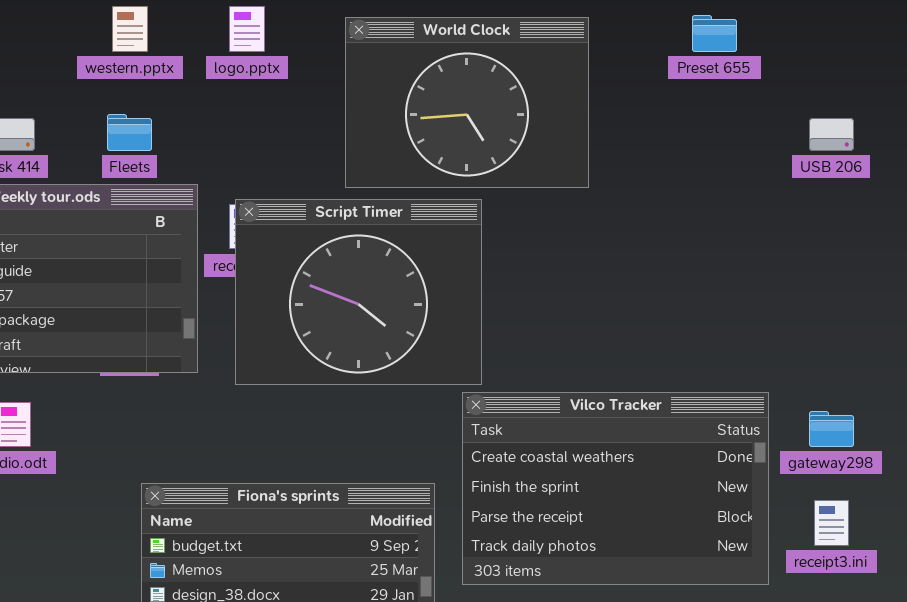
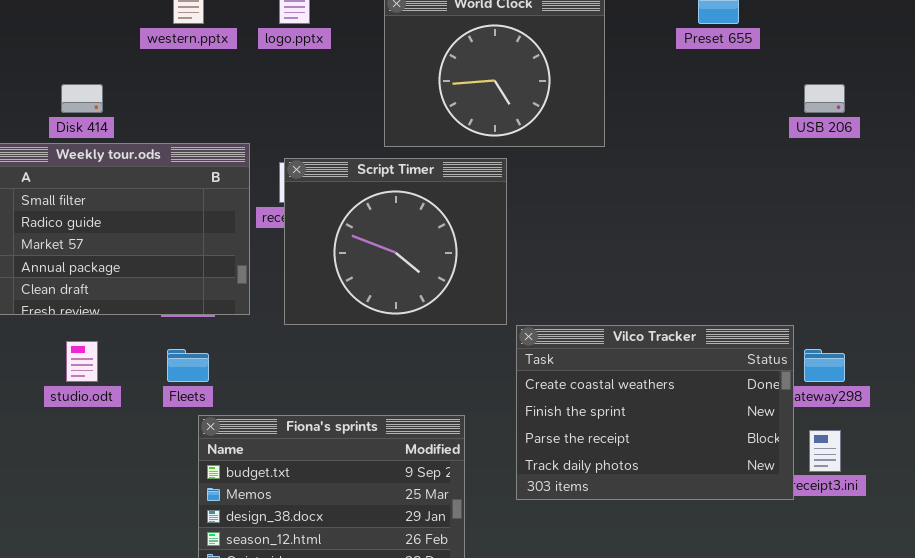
Fleets: [107,114,152,151] -> [167,349,209,382], moved
Vilco Tracker: [462,392,769,585] -> [516,325,794,500], moved

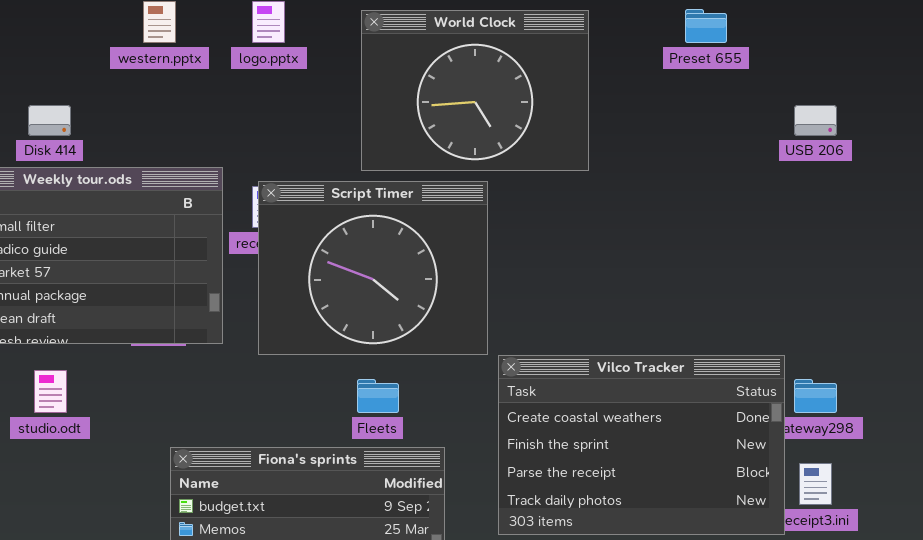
Fleets: [167,349,209,382] -> [357,379,399,413], moved

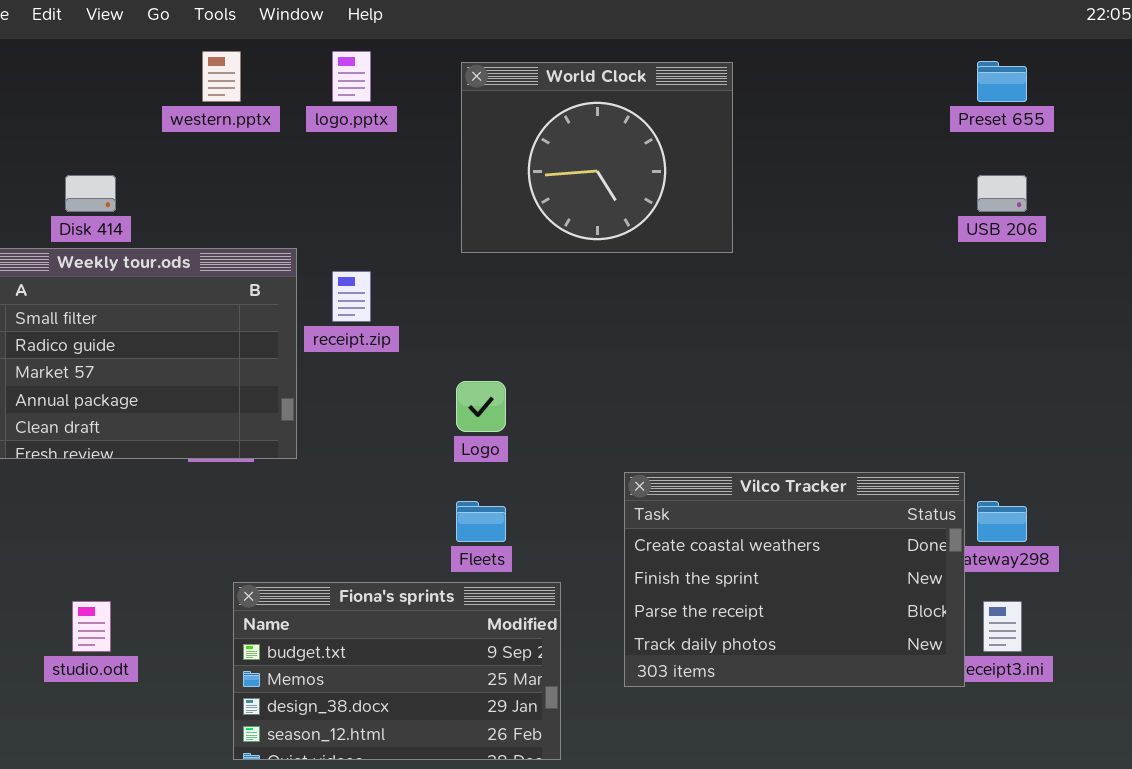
Preset 655: [685,9,727,43] -> [977,61,1027,102], moved
Script Timer: [258,181,488,355] -> none, closed
studio.odt: [34,370,67,413] -> [72,601,111,652], moved

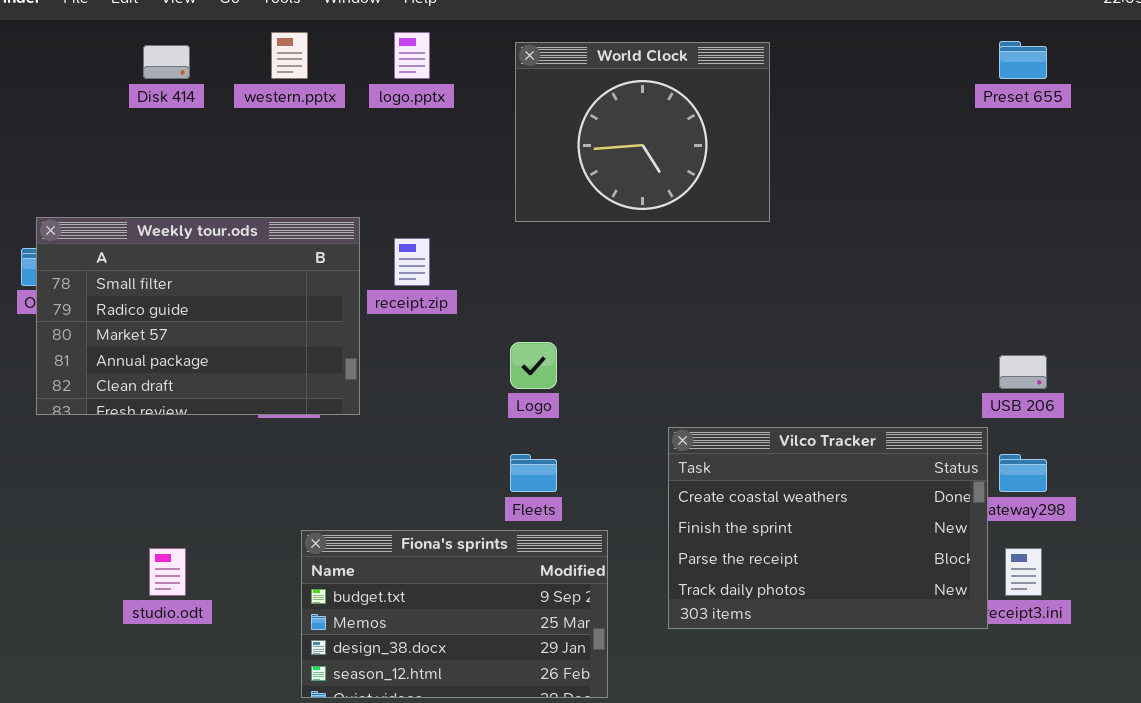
Disk 414: [65,175,116,212] -> [143,45,190,79], moved
USB 206: [977,175,1027,212] -> [999,355,1047,389], moved

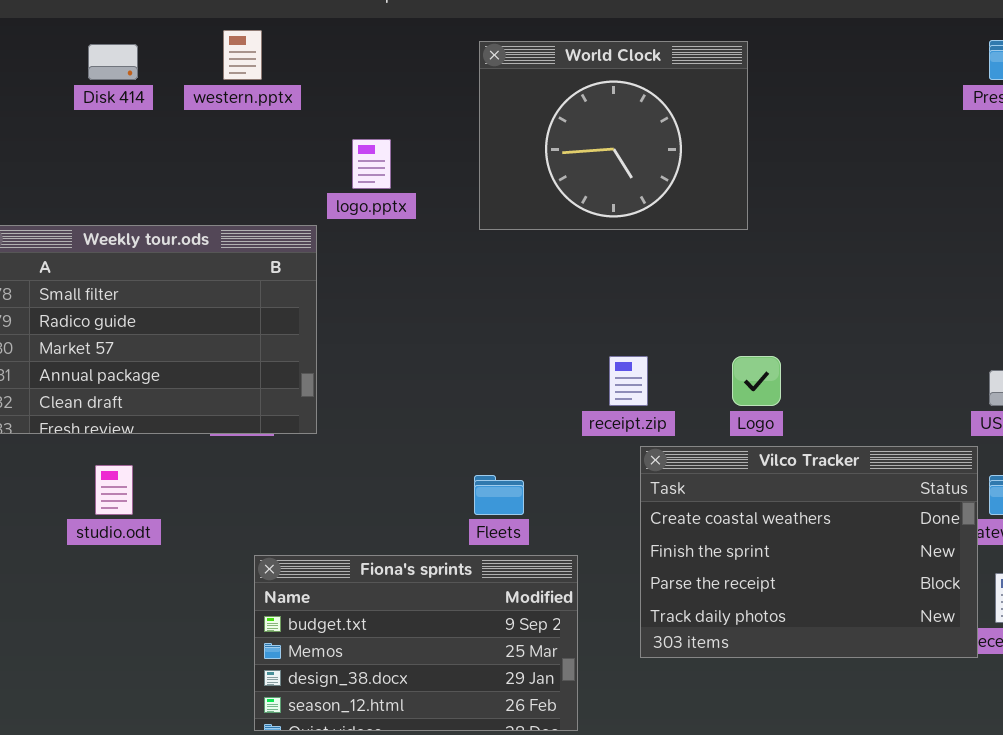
logo.pptx: [394,32,430,79] -> [352,139,391,189], moved
receipt.zip: [394,238,430,286] -> [609,356,648,406], moved
Logo: [510,342,557,389] -> [732,356,781,406], moved
studio.odt: [149,548,186,596] -> [95,465,133,515], moved

